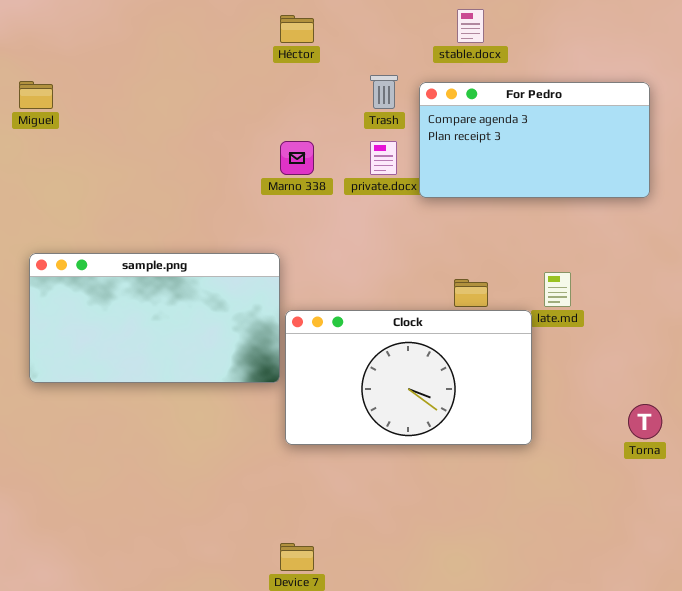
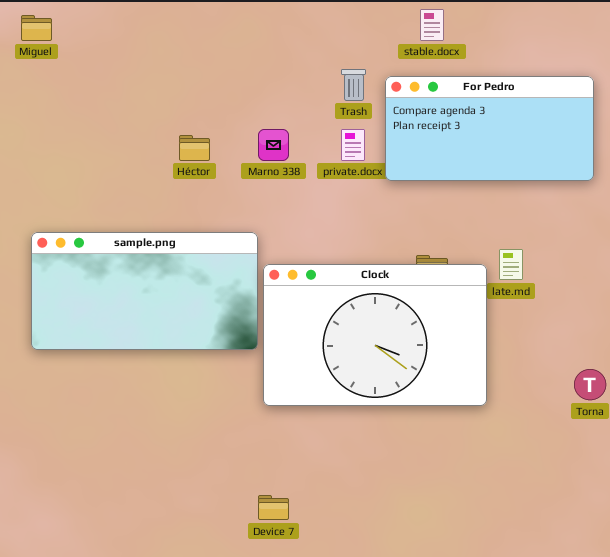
Héctor: [280,15,314,43] -> [179,135,210,161], moved
Miguel: [19,81,53,109] -> [21,15,52,41], moved
Clock: [285,310,532,445] -> [263,264,487,406], resized

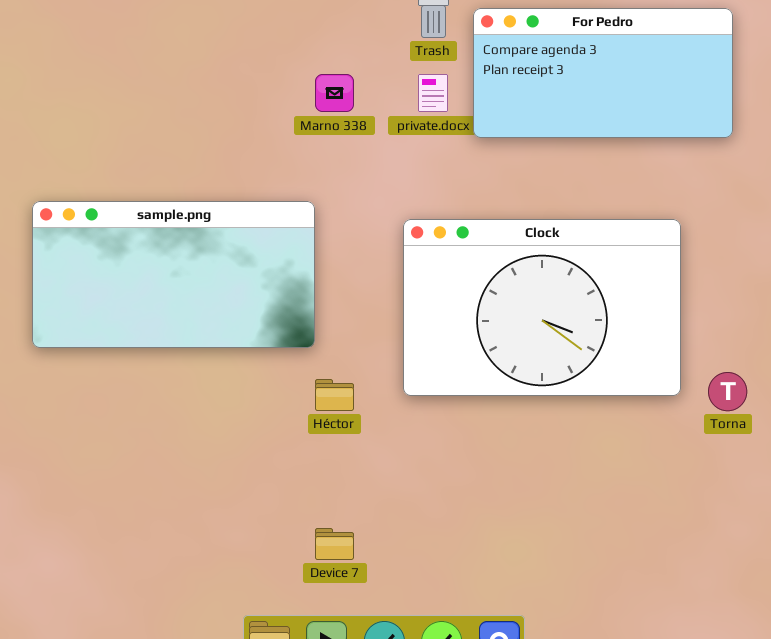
Héctor: [179,135,210,161] -> [315,379,354,411], moved
Clock: [263,264,487,406] -> [403,219,681,396], moved

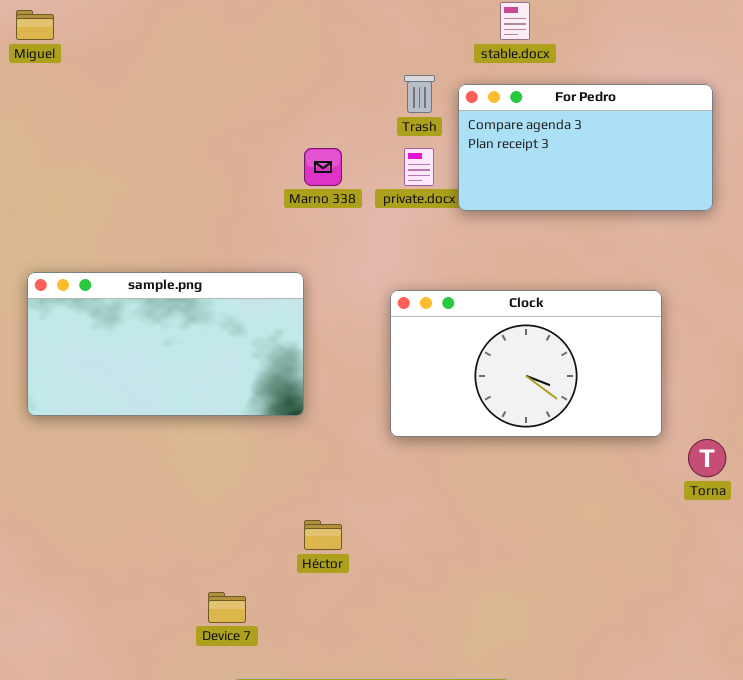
Clock: [403,219,681,396] -> [390,290,662,437], resized
Héctor: [315,379,354,411] -> [304,520,342,550], moved
Device 7: [315,528,354,560] -> [208,592,246,623], moved

